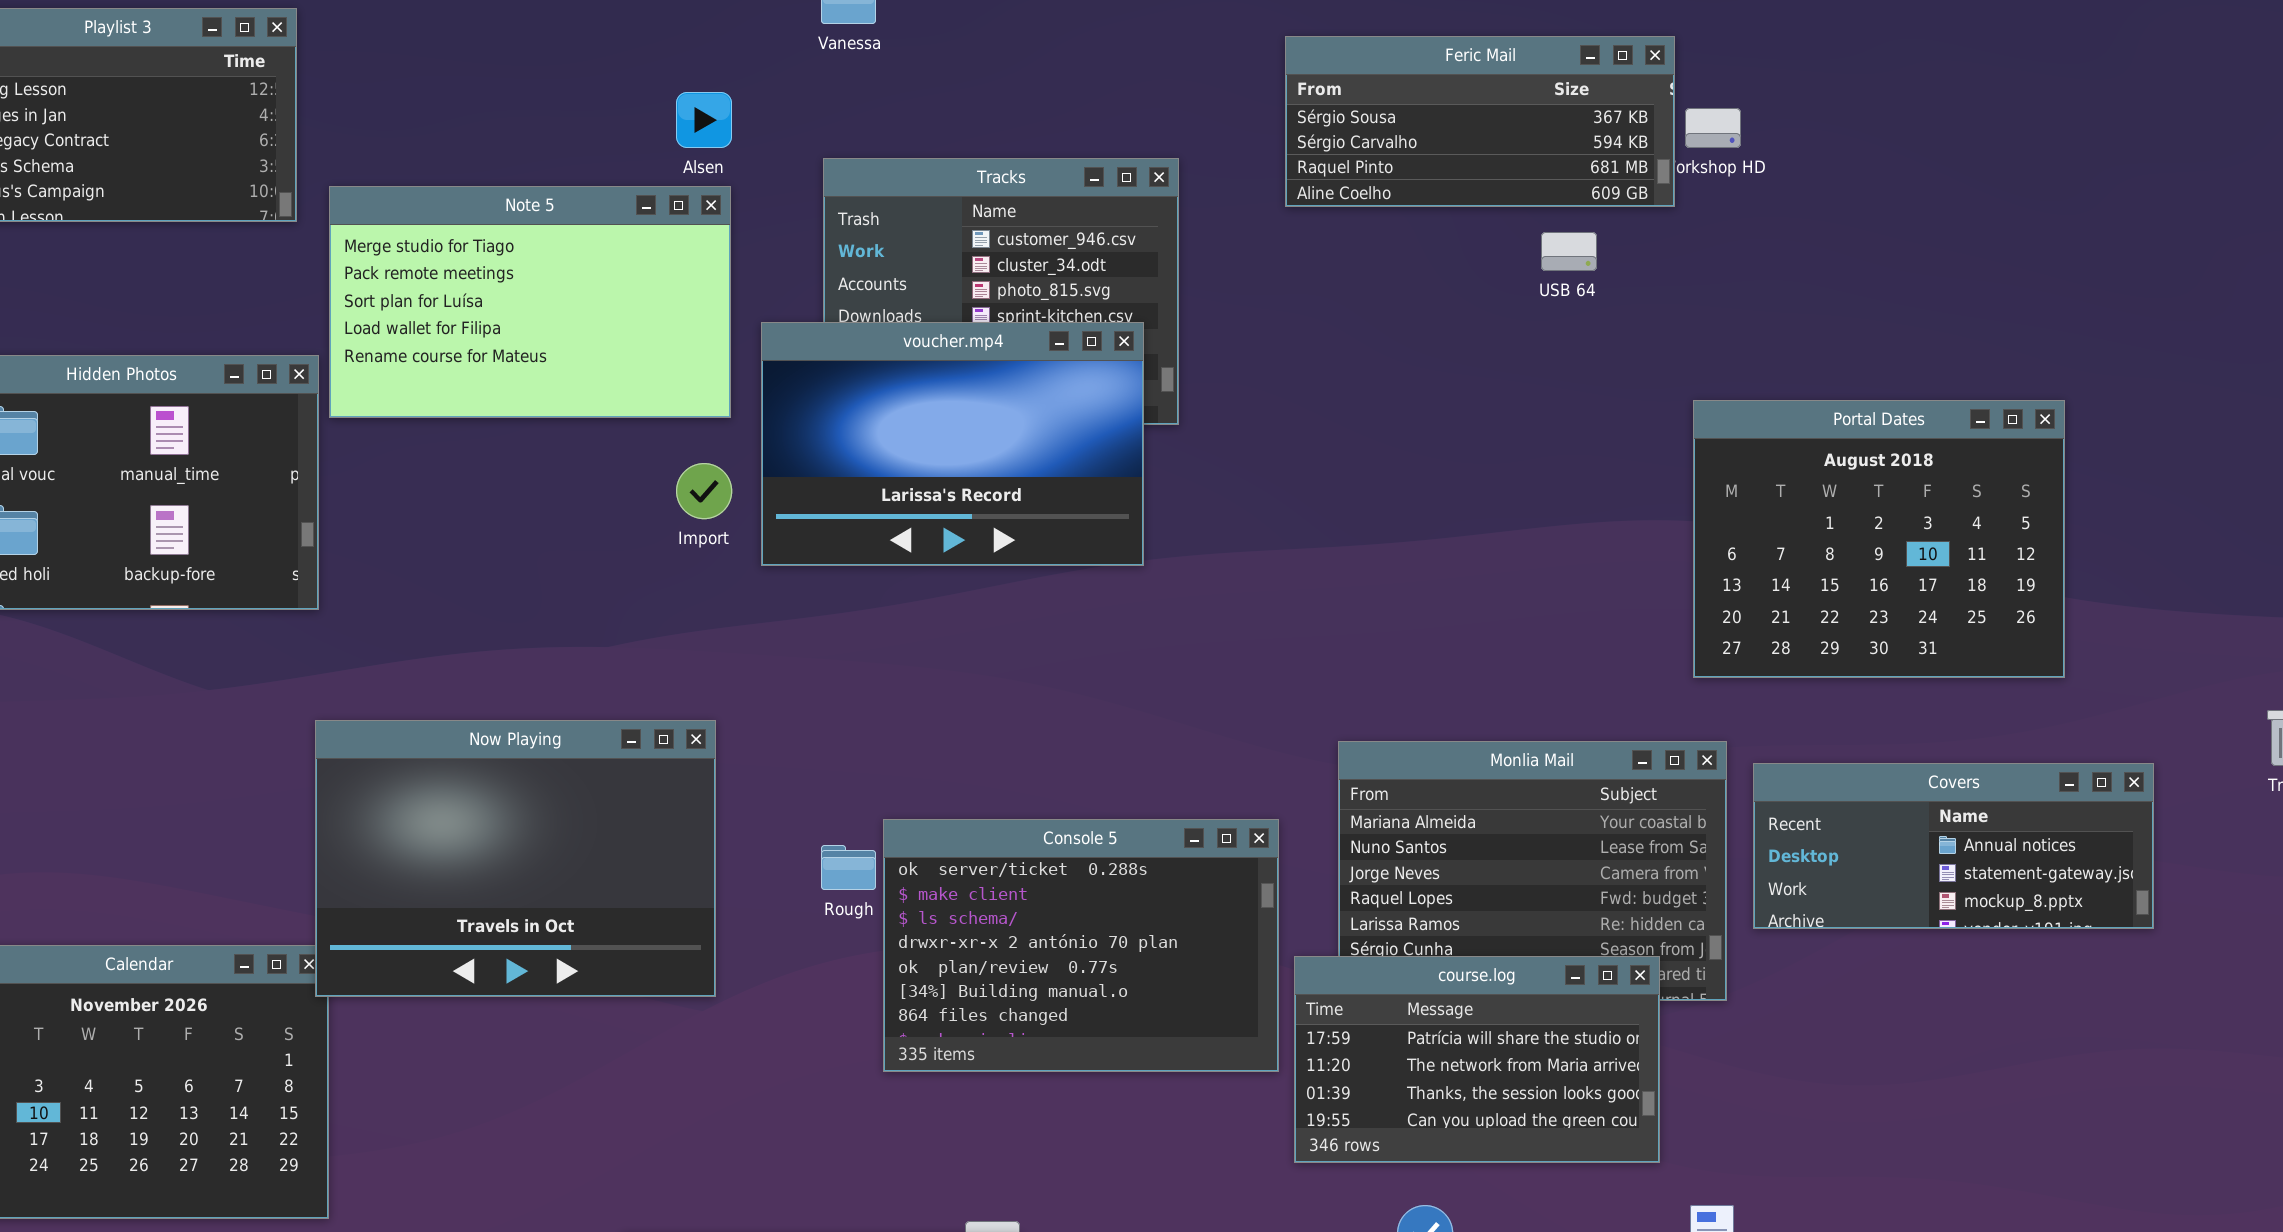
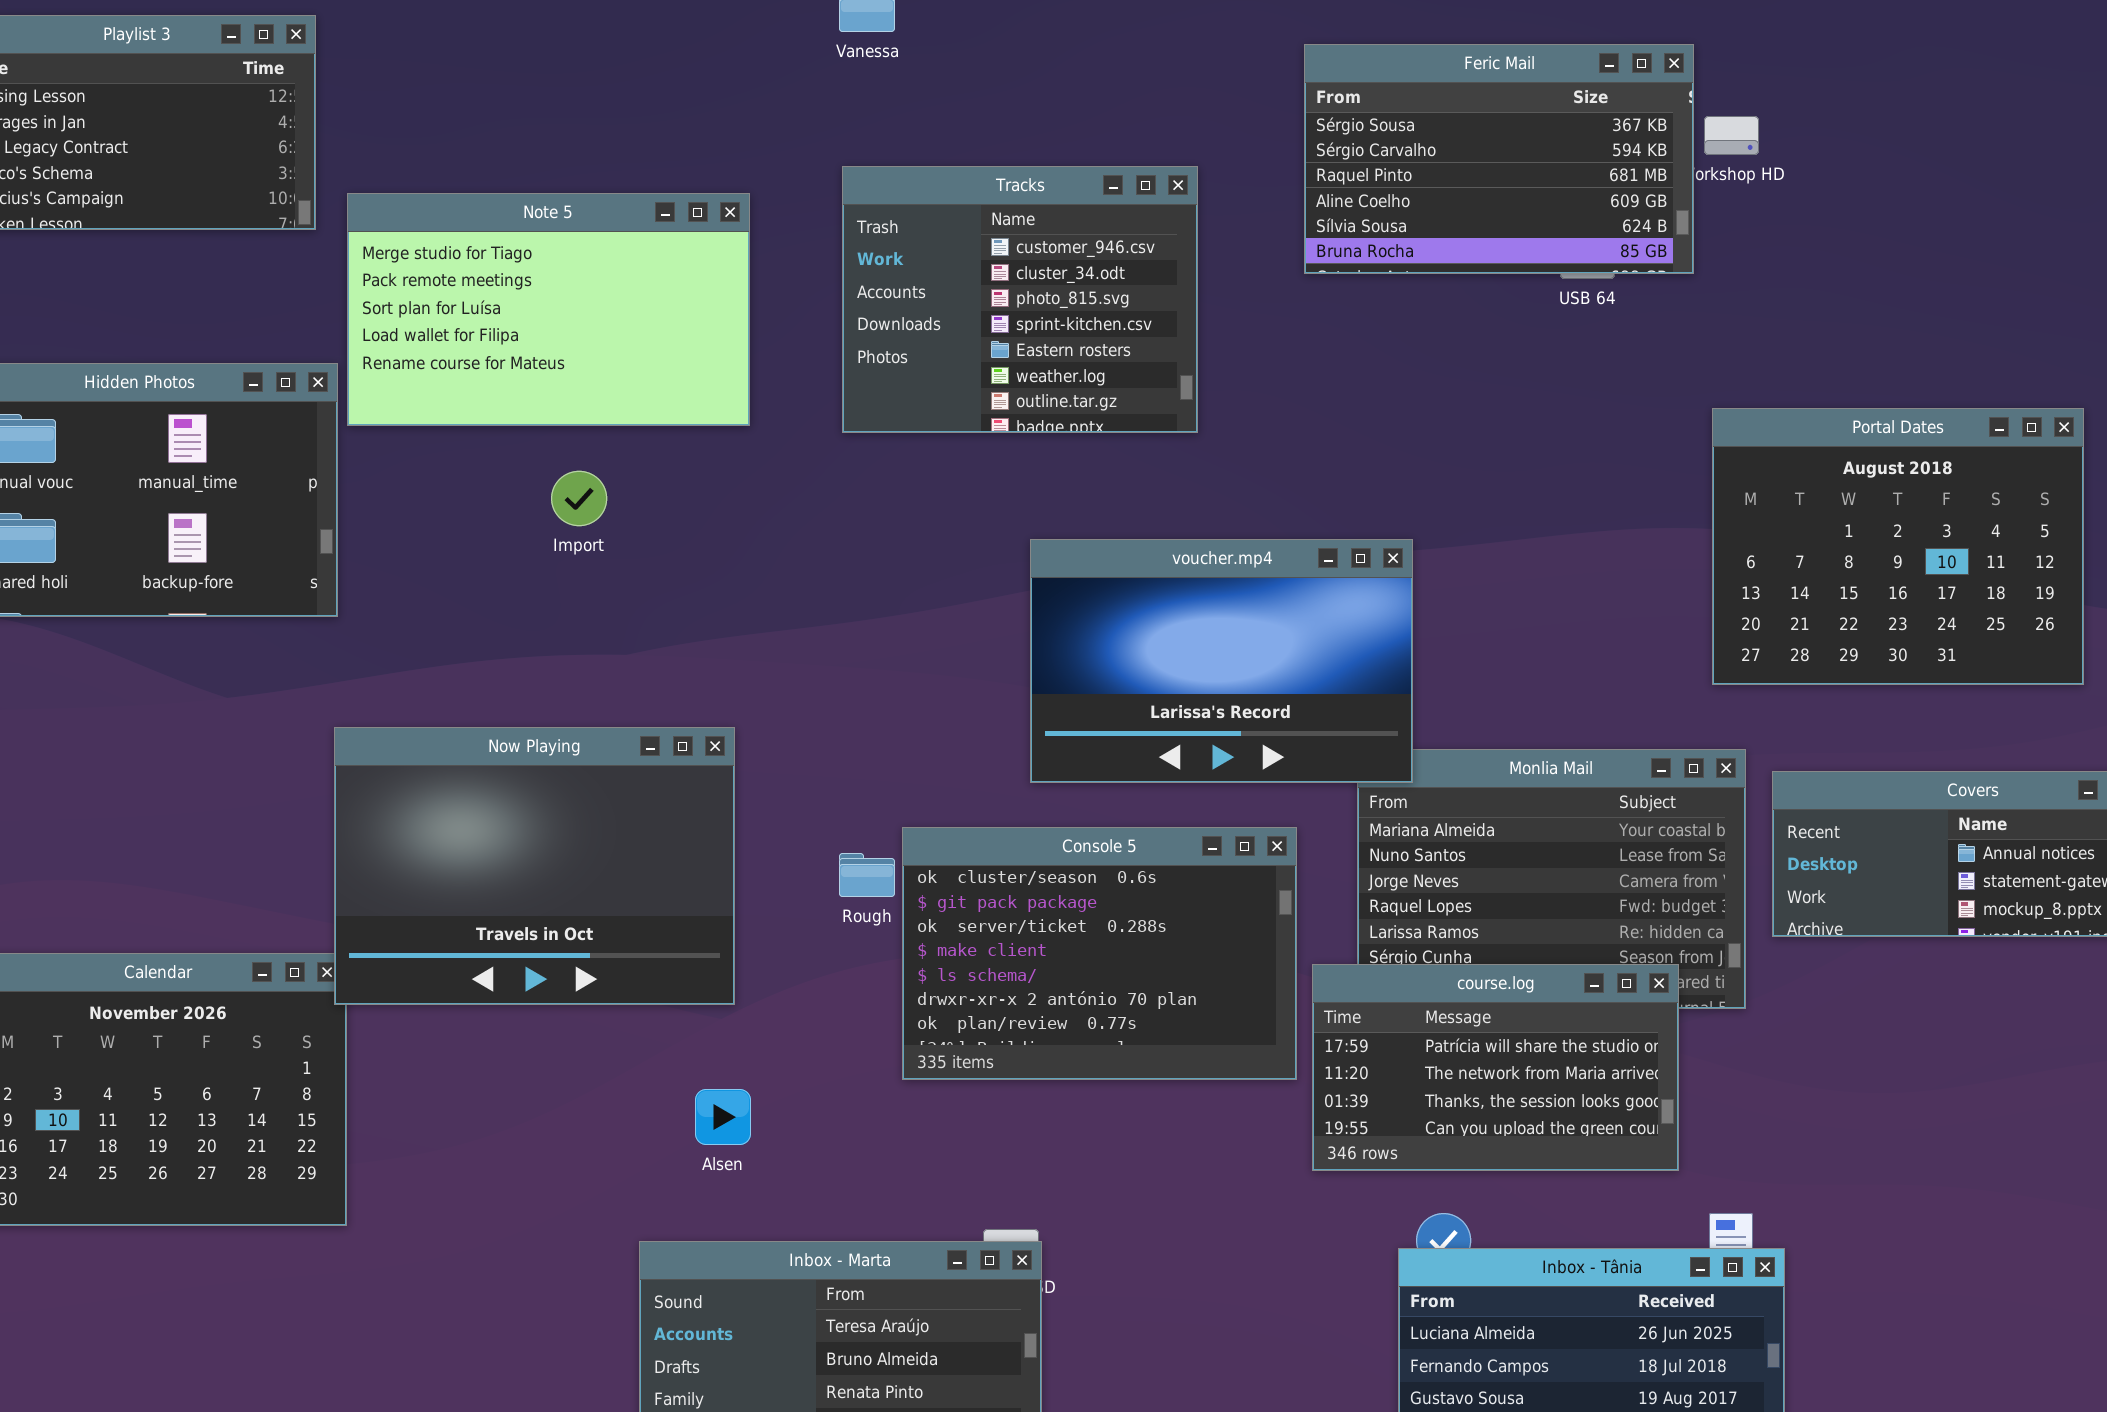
Feric Mail: [1285,36,1675,207] -> [1304,44,1694,274], resized
Alsen: [676,92,732,148] -> [695,1089,751,1145], moved
voucher.mp4: [761,322,1144,566] -> [1030,539,1413,783], moved
Import: [676,463,732,519] -> [551,471,607,526], moved
Console 5: [883,819,1279,1072] -> [902,827,1297,1080], scrolled up 2 rows

